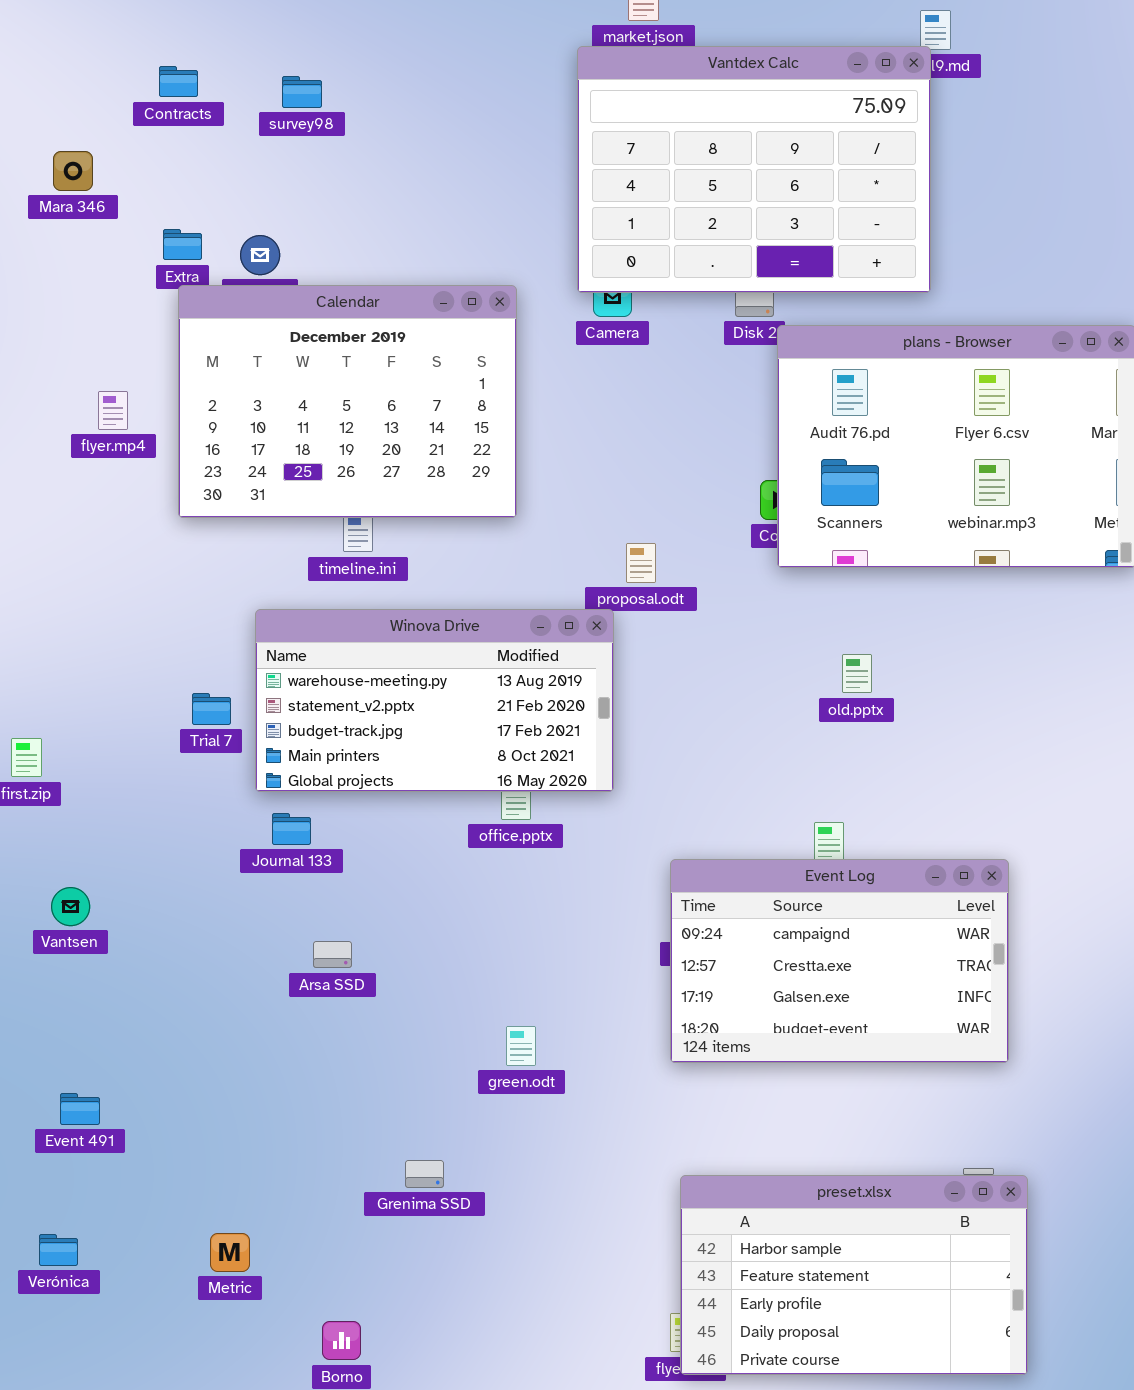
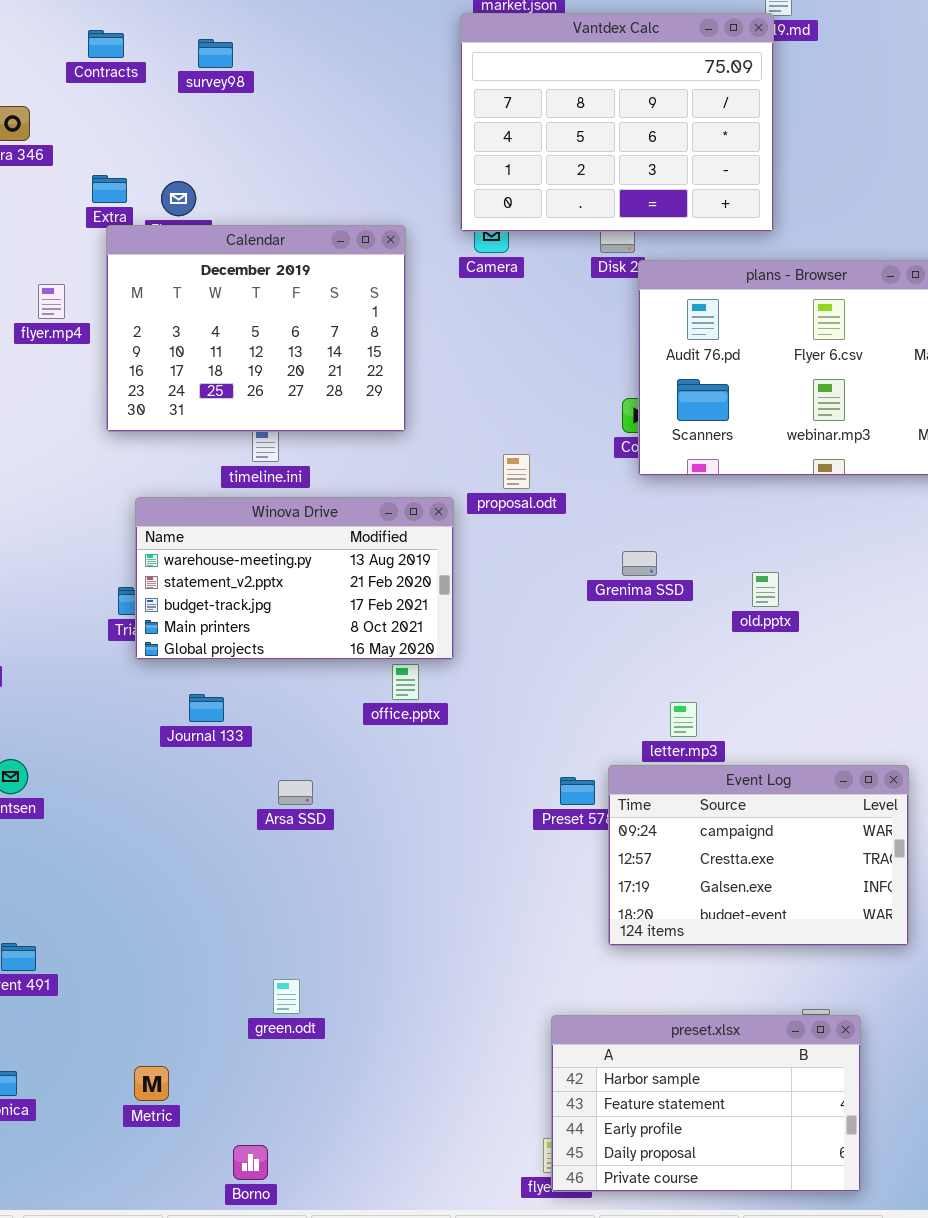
flyer.mp4: [98,391,128,430] -> [38,284,65,319], moved
Winova Drive: [255,609,614,792] -> [135,497,454,660], moved
old.pptx: [842,654,872,693] -> [752,572,779,607], moved
Event Log: [670,859,1009,1063] -> [608,765,909,946], moved
Arsa SSD: [313,941,352,968] -> [278,780,313,805], moved
green.odt: [506,1026,536,1066] -> [273,979,300,1014], moved
Grenima SSD: [405,1160,444,1188] -> [622,551,657,576], moved

